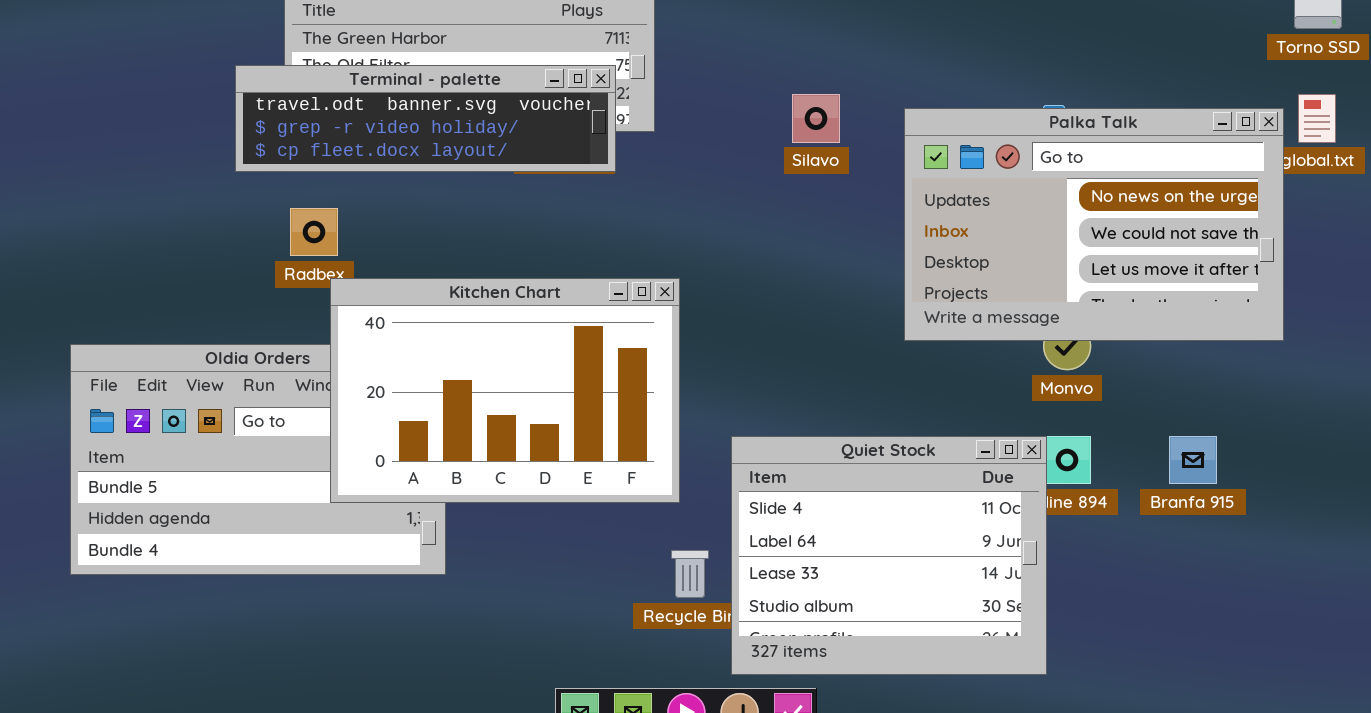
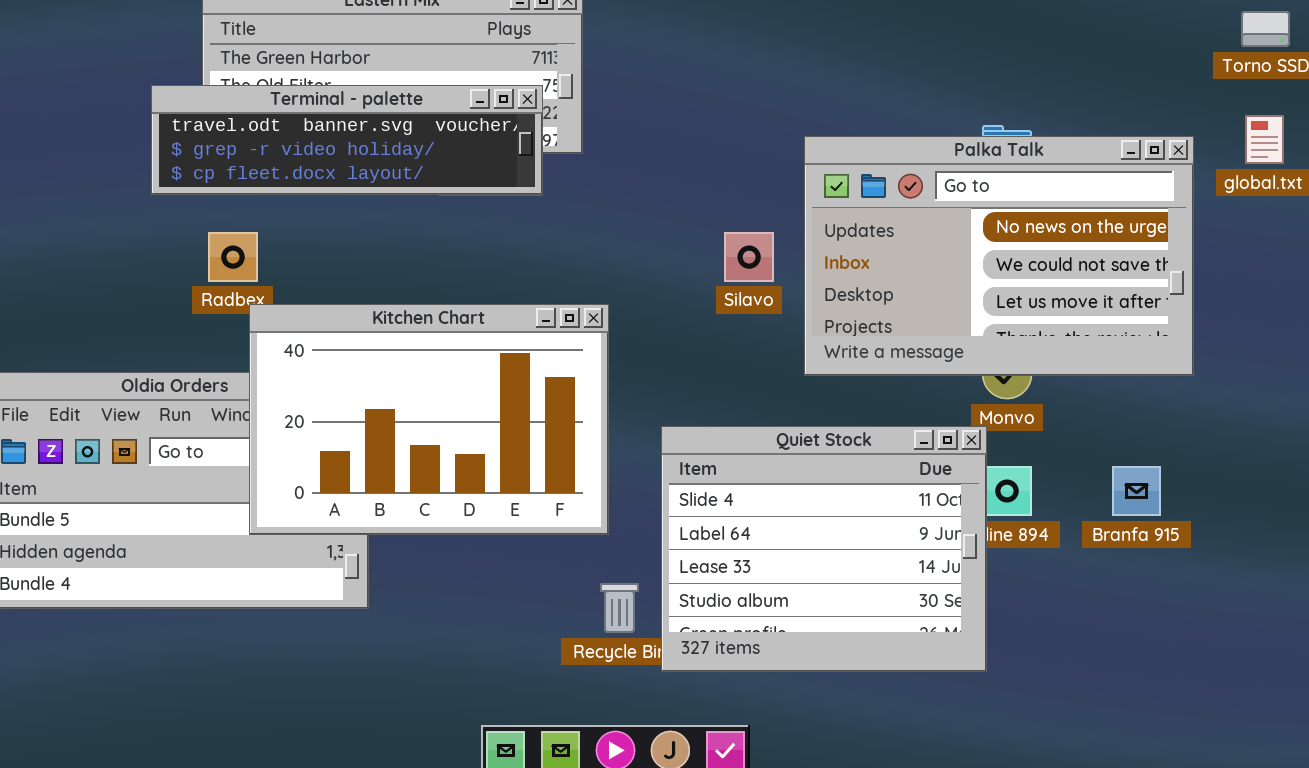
Silavo: [792,94,840,143] -> [724,232,774,282], moved
Palka Talk: [904,108,1284,341] -> [804,136,1194,376], moved
Quiet Stock: [731,436,1047,675] -> [661,426,987,672], moved

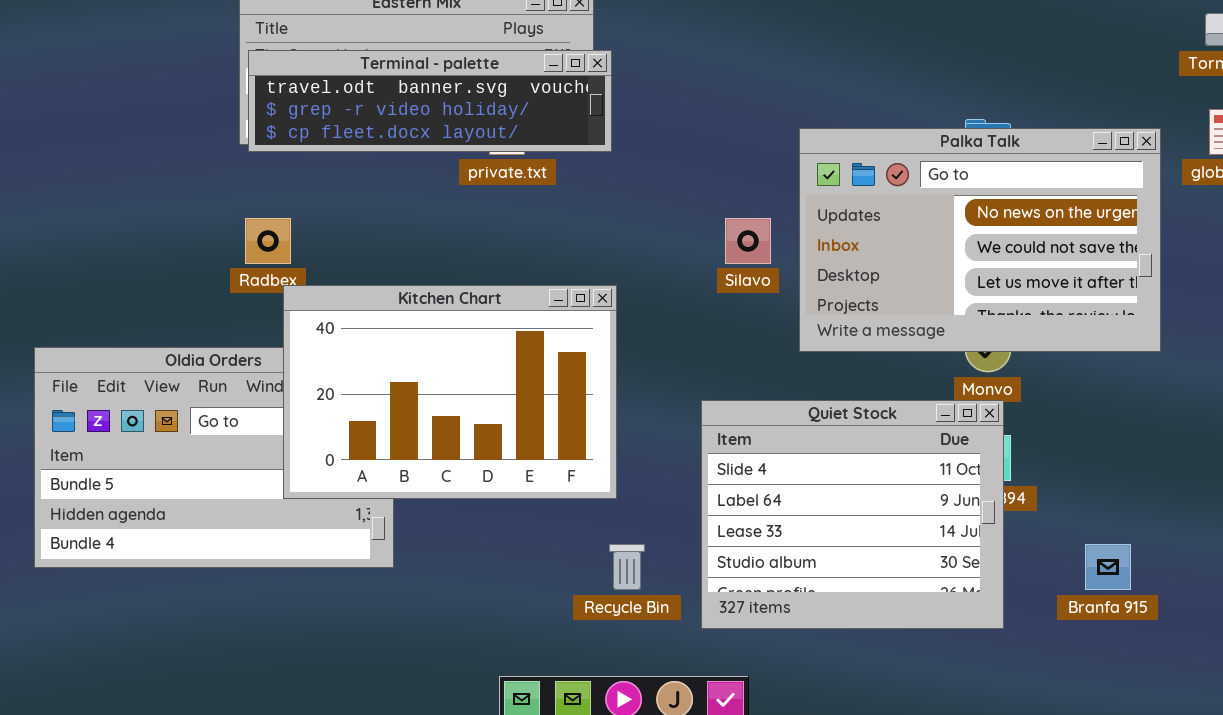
Terminal - palette: [151,85,543,195] -> [248,50,612,152], moved
Quiet Stock: [661,426,987,672] -> [701,400,1004,629], moved
Branfa 915: [1112,466,1161,516] -> [1085,544,1131,590], moved

